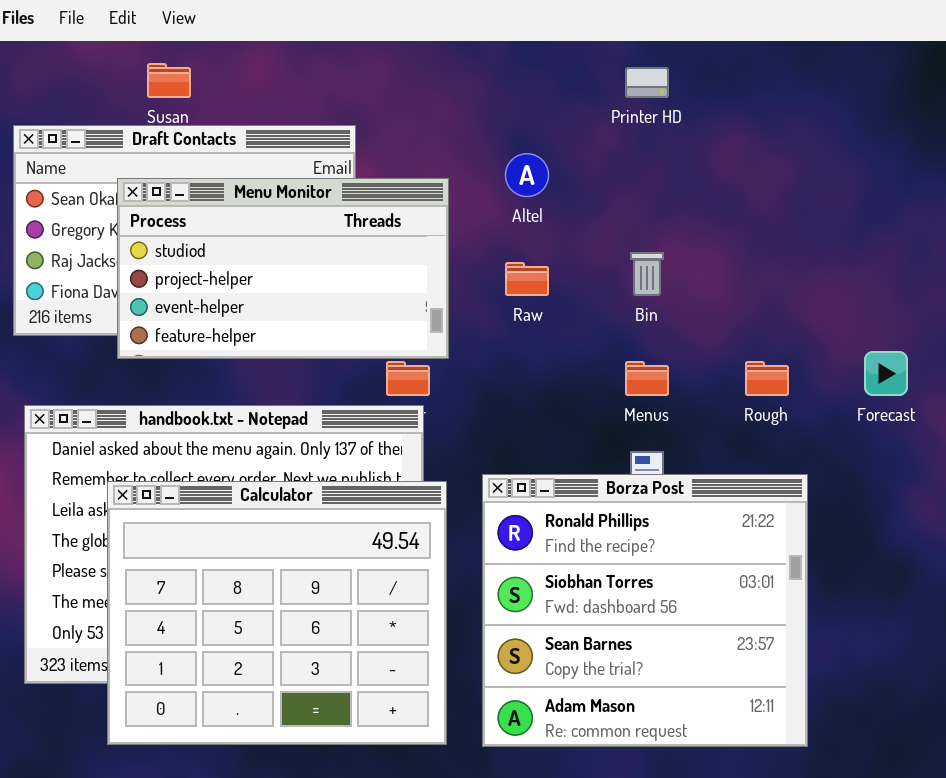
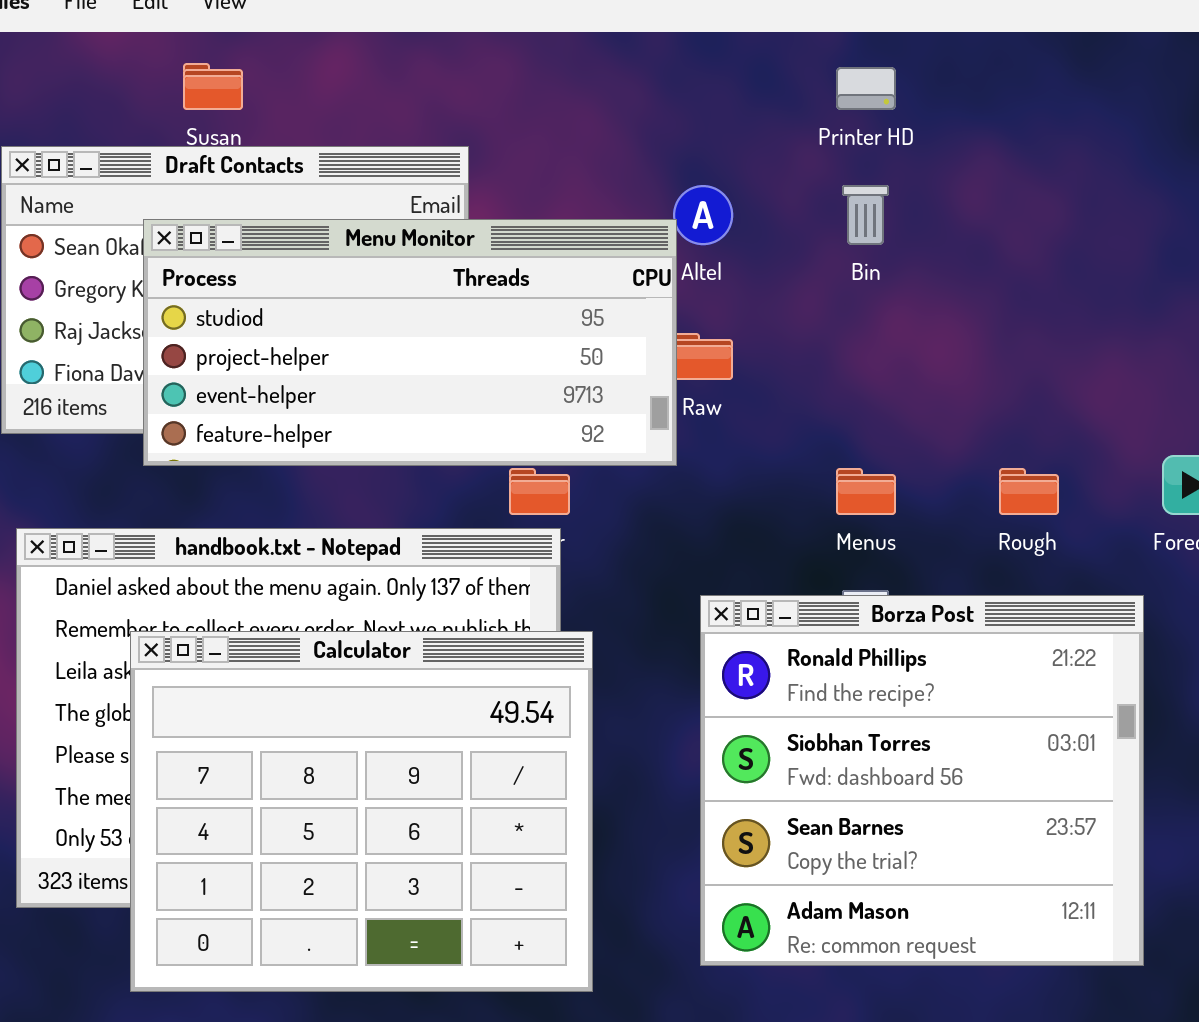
Menu Monitor: [117,178,449,359] -> [143,219,677,466], resized
Bin: [630,252,664,296] -> [842,185,889,245], moved
Borza Post: [482,474,808,747] -> [700,595,1144,966], moved

